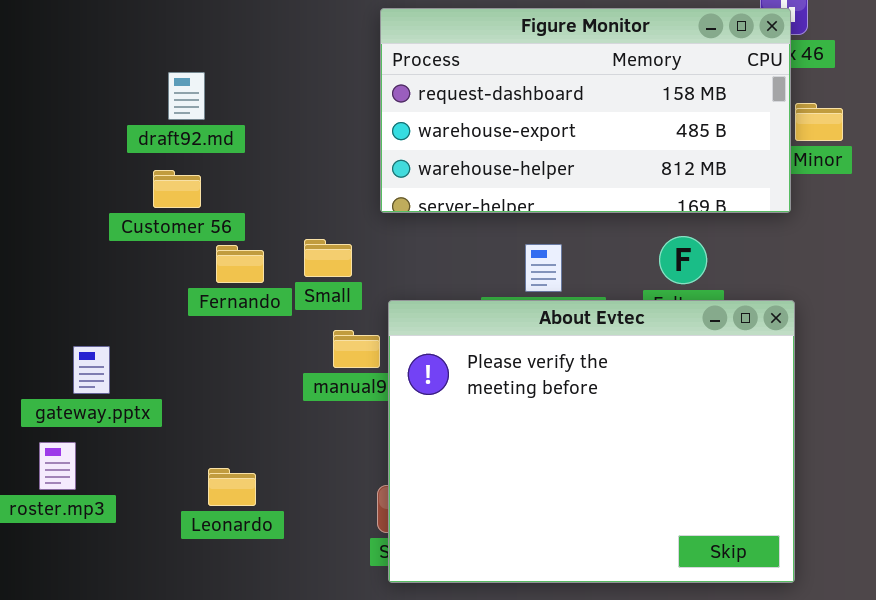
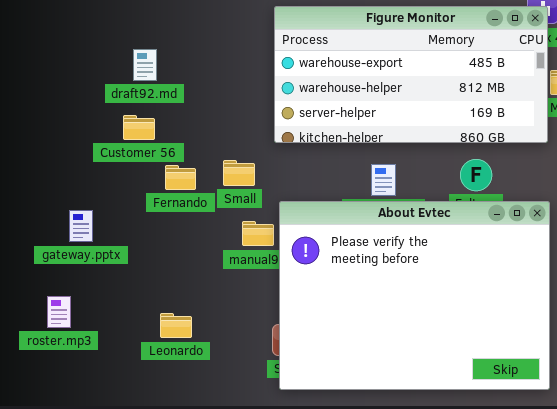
Figure Monitor: [380,8,791,213] -> [274,6,548,143], scrolled down 1 row
gateway.pptx: [73,346,110,394] -> [69,210,93,242], moved

